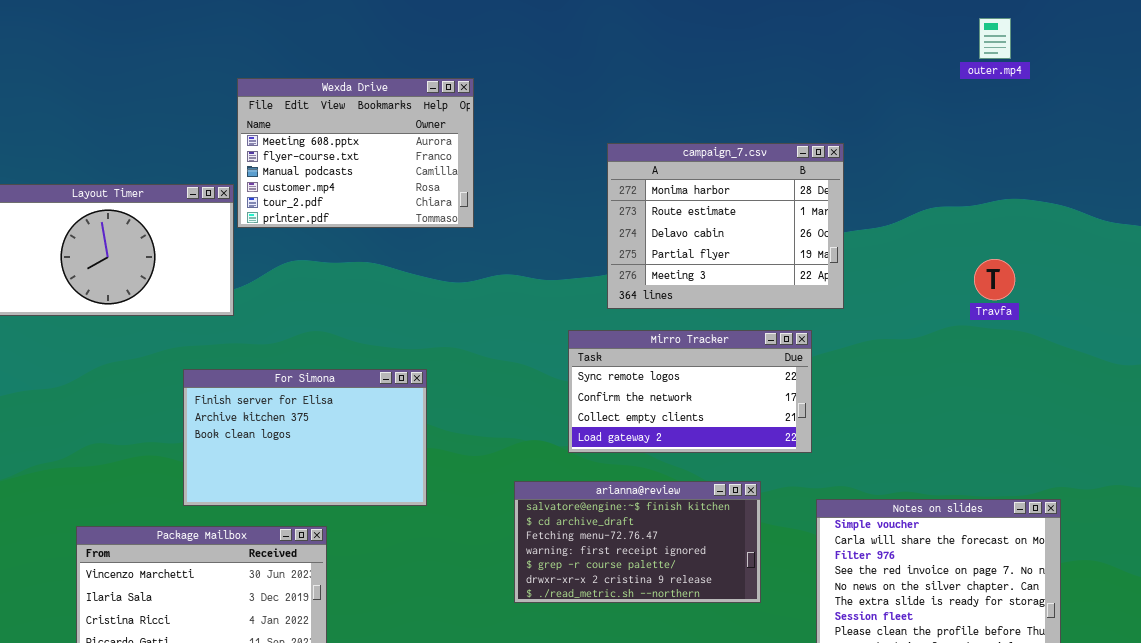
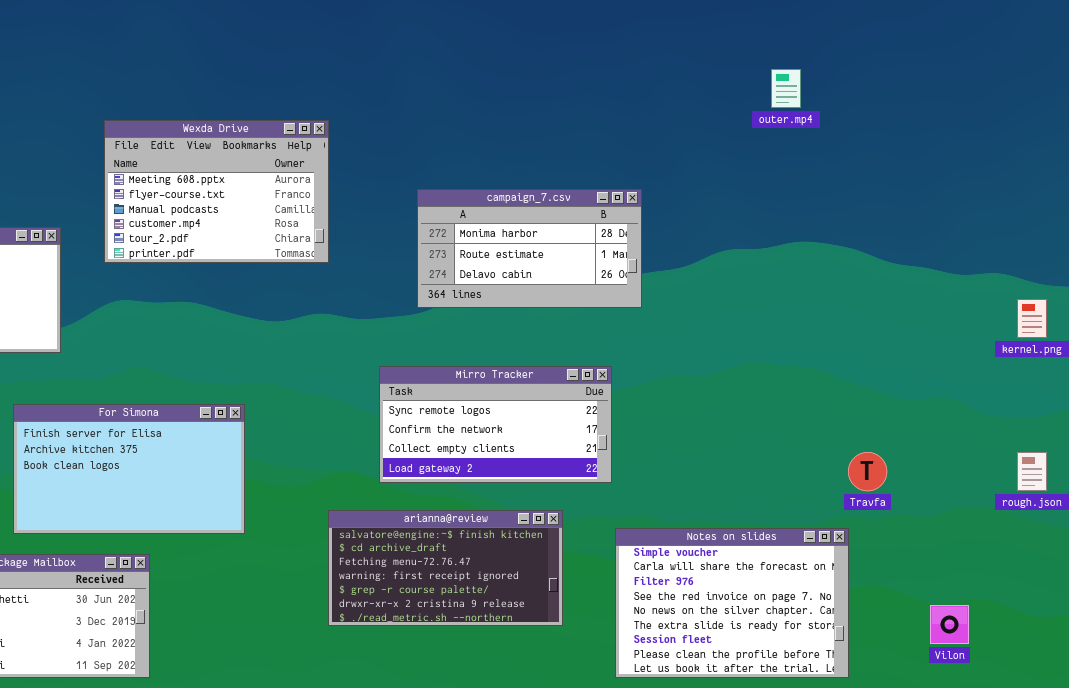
Wexda Drive: [237,78,474,228] -> [104,120,329,263], moved
campaign_7.csv: [607,143,844,309] -> [417,189,642,308], resized
Travfa: [974,259,1015,300] -> [848,452,887,491], moved

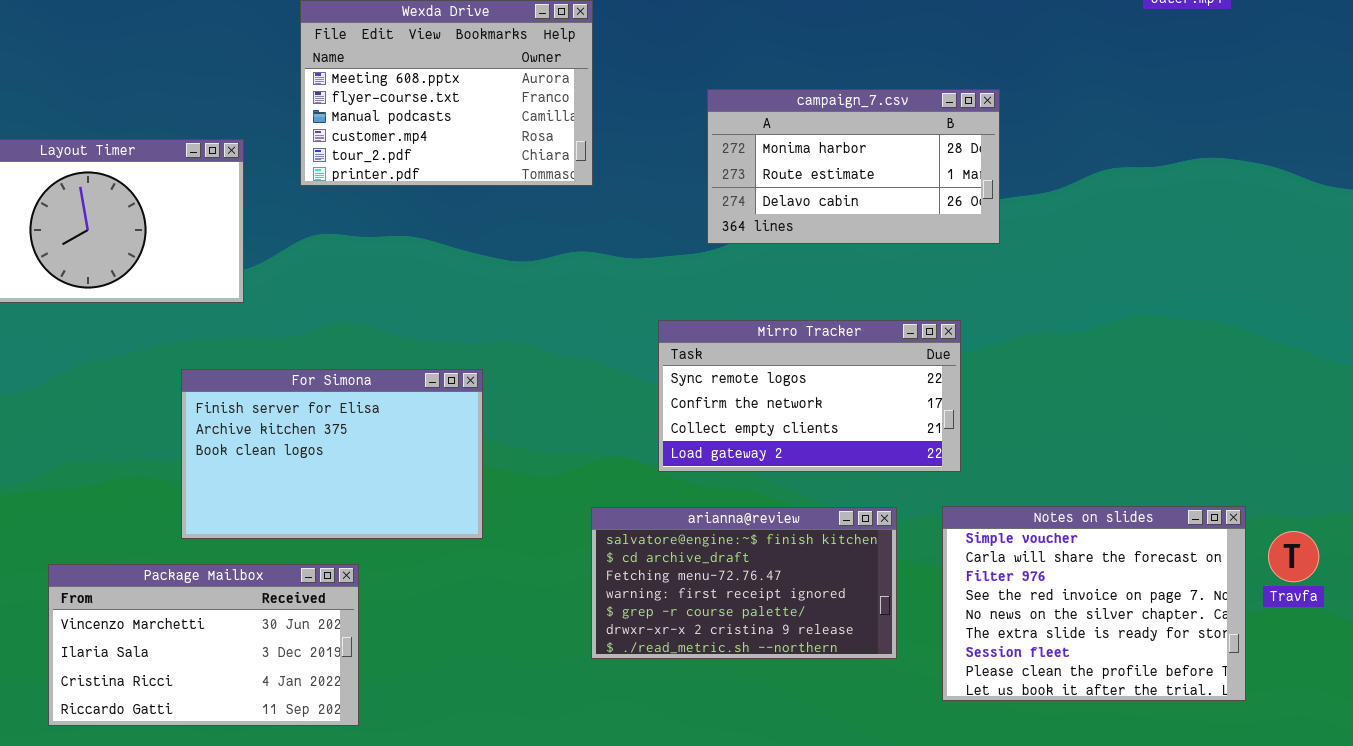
Travfa: [848,452,887,491] -> [1268,531,1319,582], moved
Notes on slides: [615,528,849,678] -> [942,506,1246,701], moved

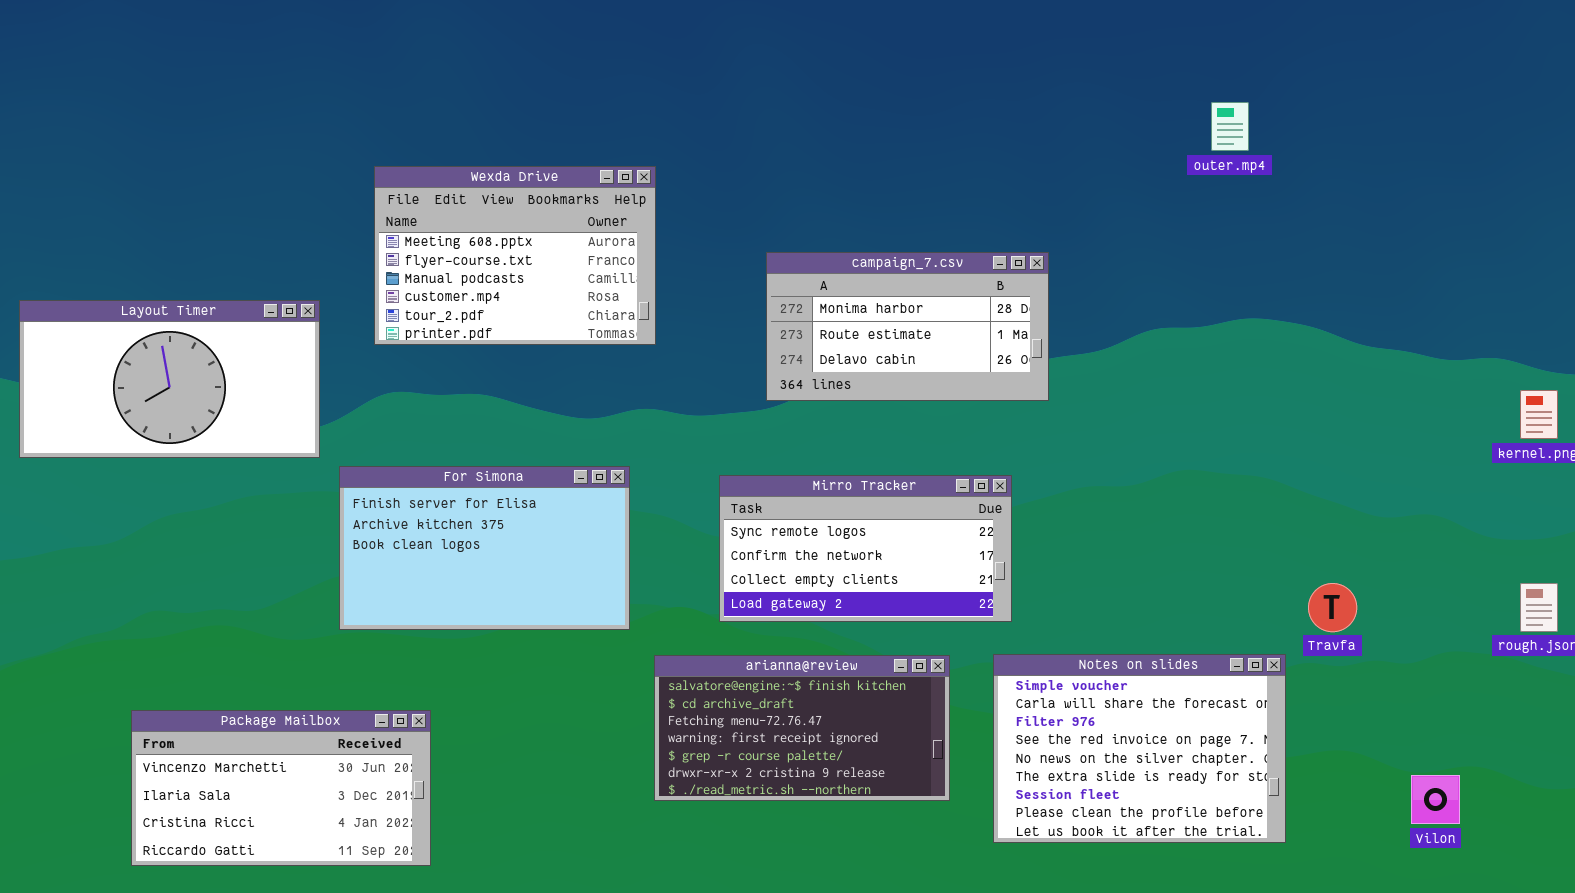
For Simona: [181,369,483,539] -> [339,466,630,630], moved
Travfa: [1268,531,1319,582] -> [1308,583,1357,632], moved

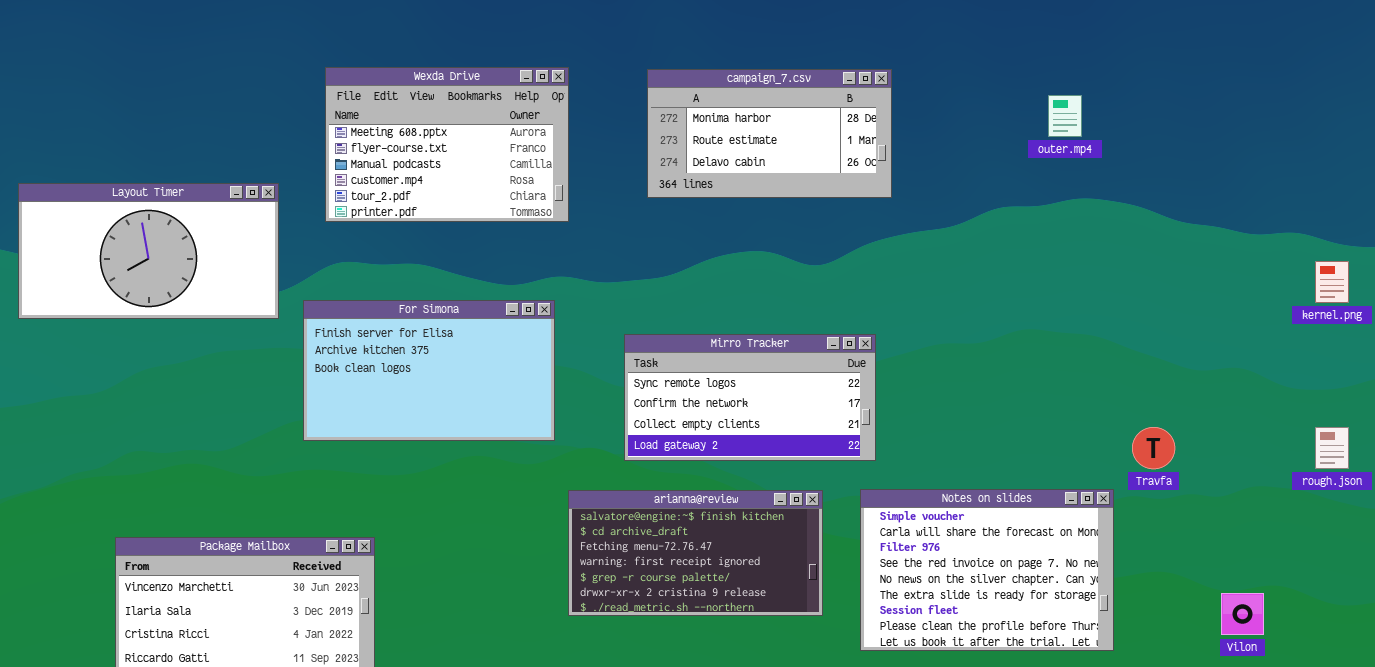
outer.mp4: [1211,102,1249,151] -> [1048,95,1082,137], moved
campaign_7.csv: [766,252,1049,401] -> [647,69,892,198], moved
For Simona: [339,466,630,630] -> [303,300,555,441], moved

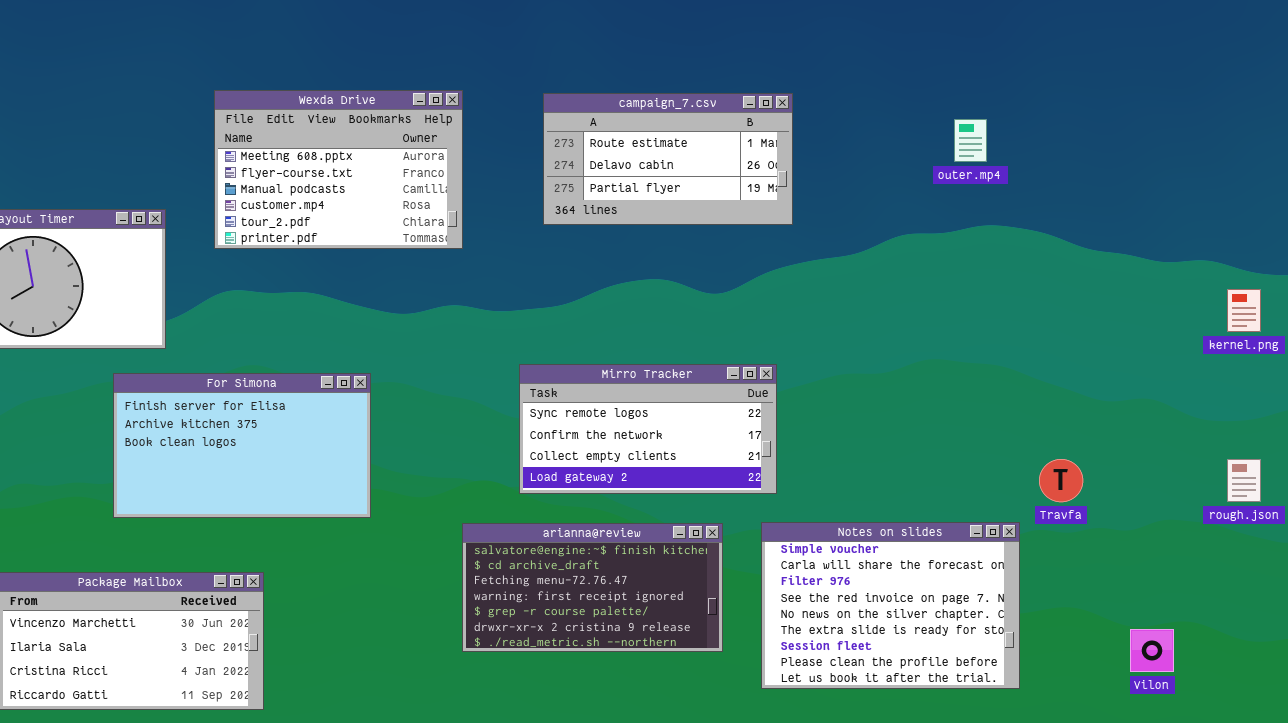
campaign_7.csv: [647,69,892,198] -> [543,93,793,225], scrolled down 1 row
For Simona: [303,300,555,441] -> [113,373,371,518], moved

